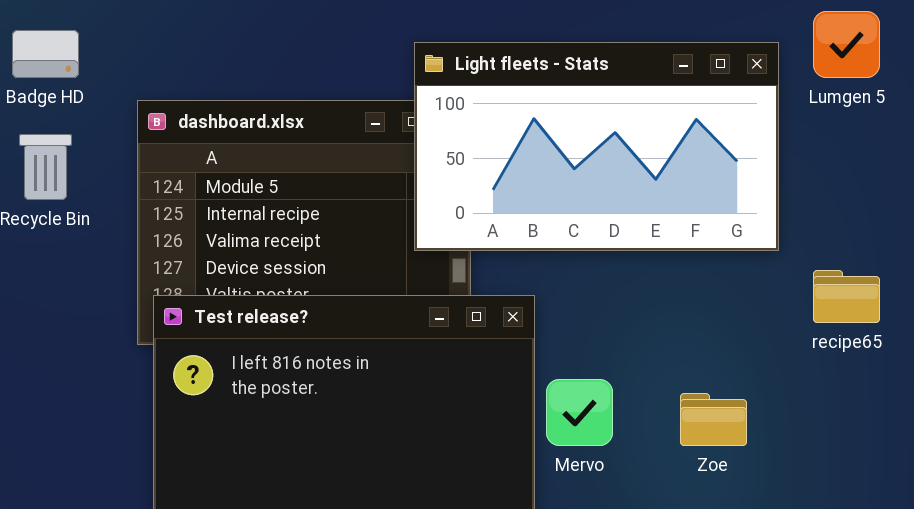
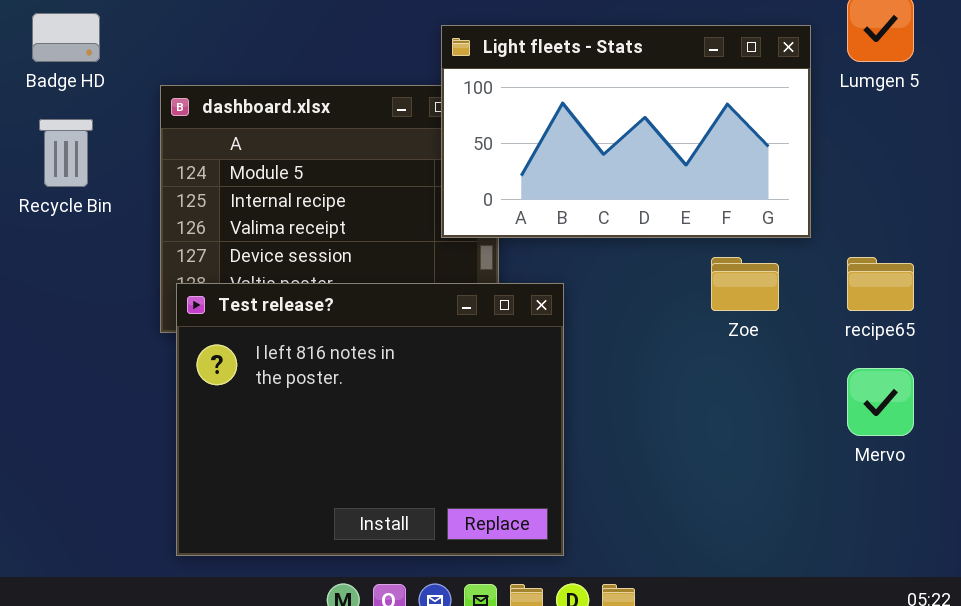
Mervo: [546,379,613,446] -> [847,368,914,436], moved
Zoe: [680,393,747,446] -> [711,257,779,311], moved

